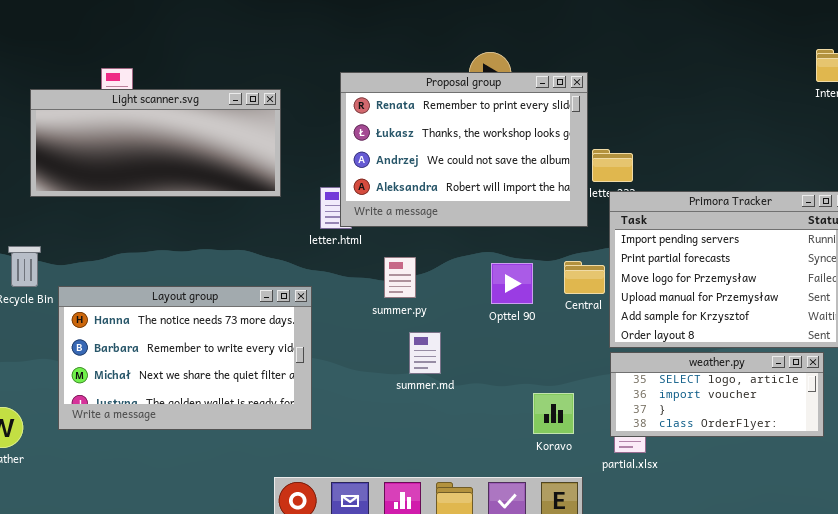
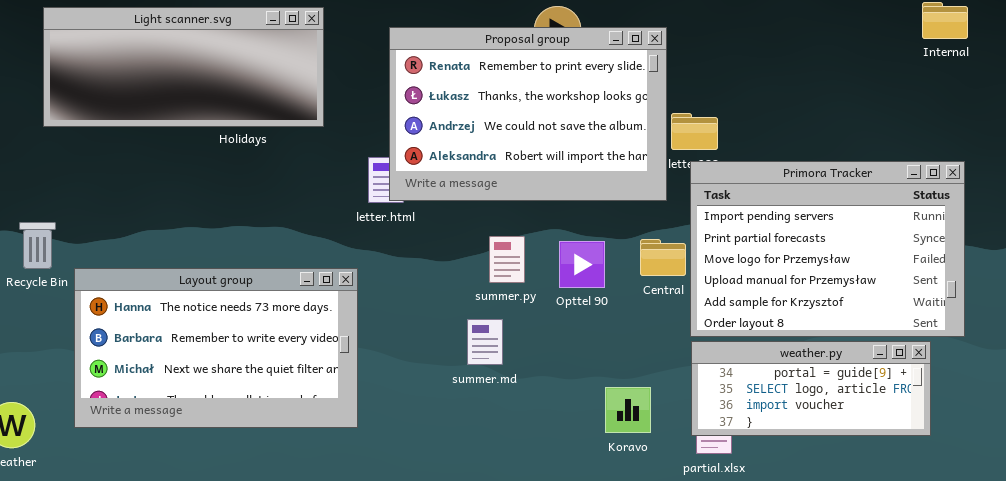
Light scanner.svg: [30,89,281,197] -> [43,7,324,127], moved
summer.py: [384,257,416,298] -> [489,236,525,283], moved
weather.py: [610,352,824,437] -> [691,341,931,436], scrolled up 1 row

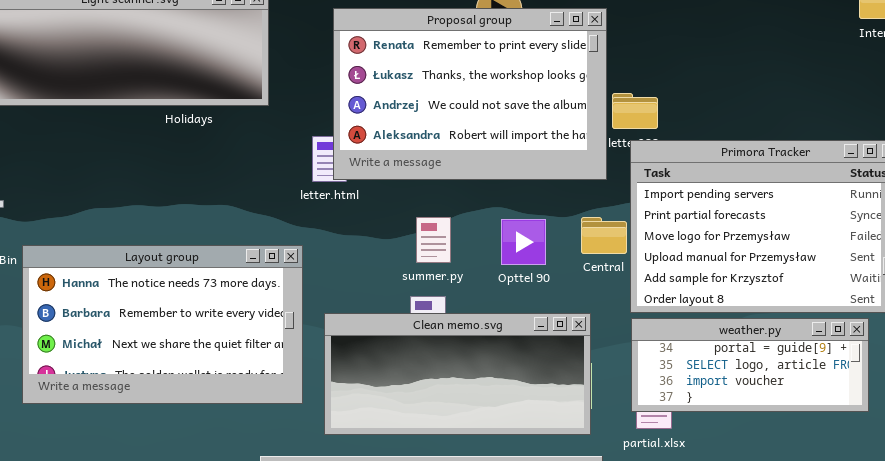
summer.py: [489,236,525,283] -> [416,217,451,263], moved
Clean memo.svg: none -> [324,313,591,435], opened

